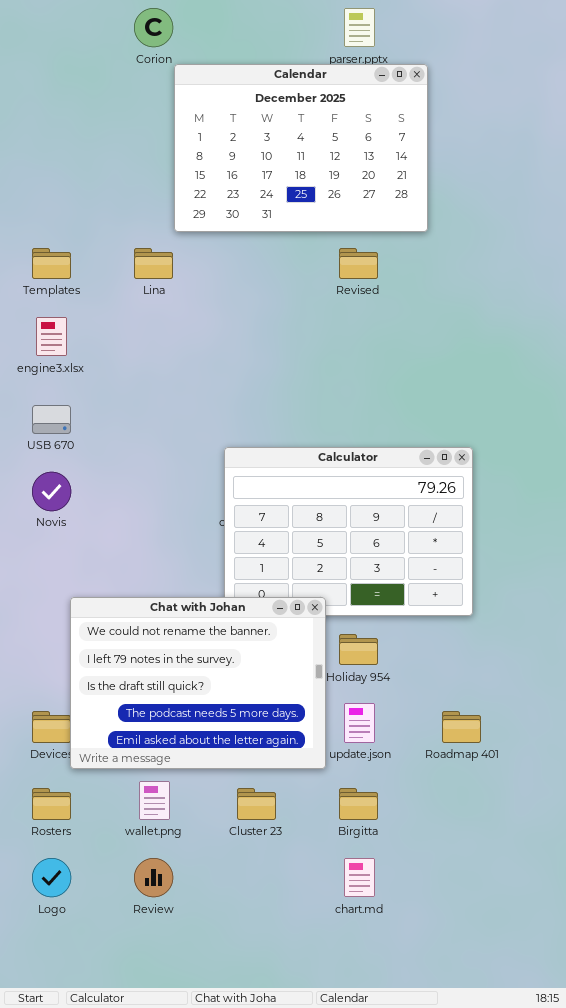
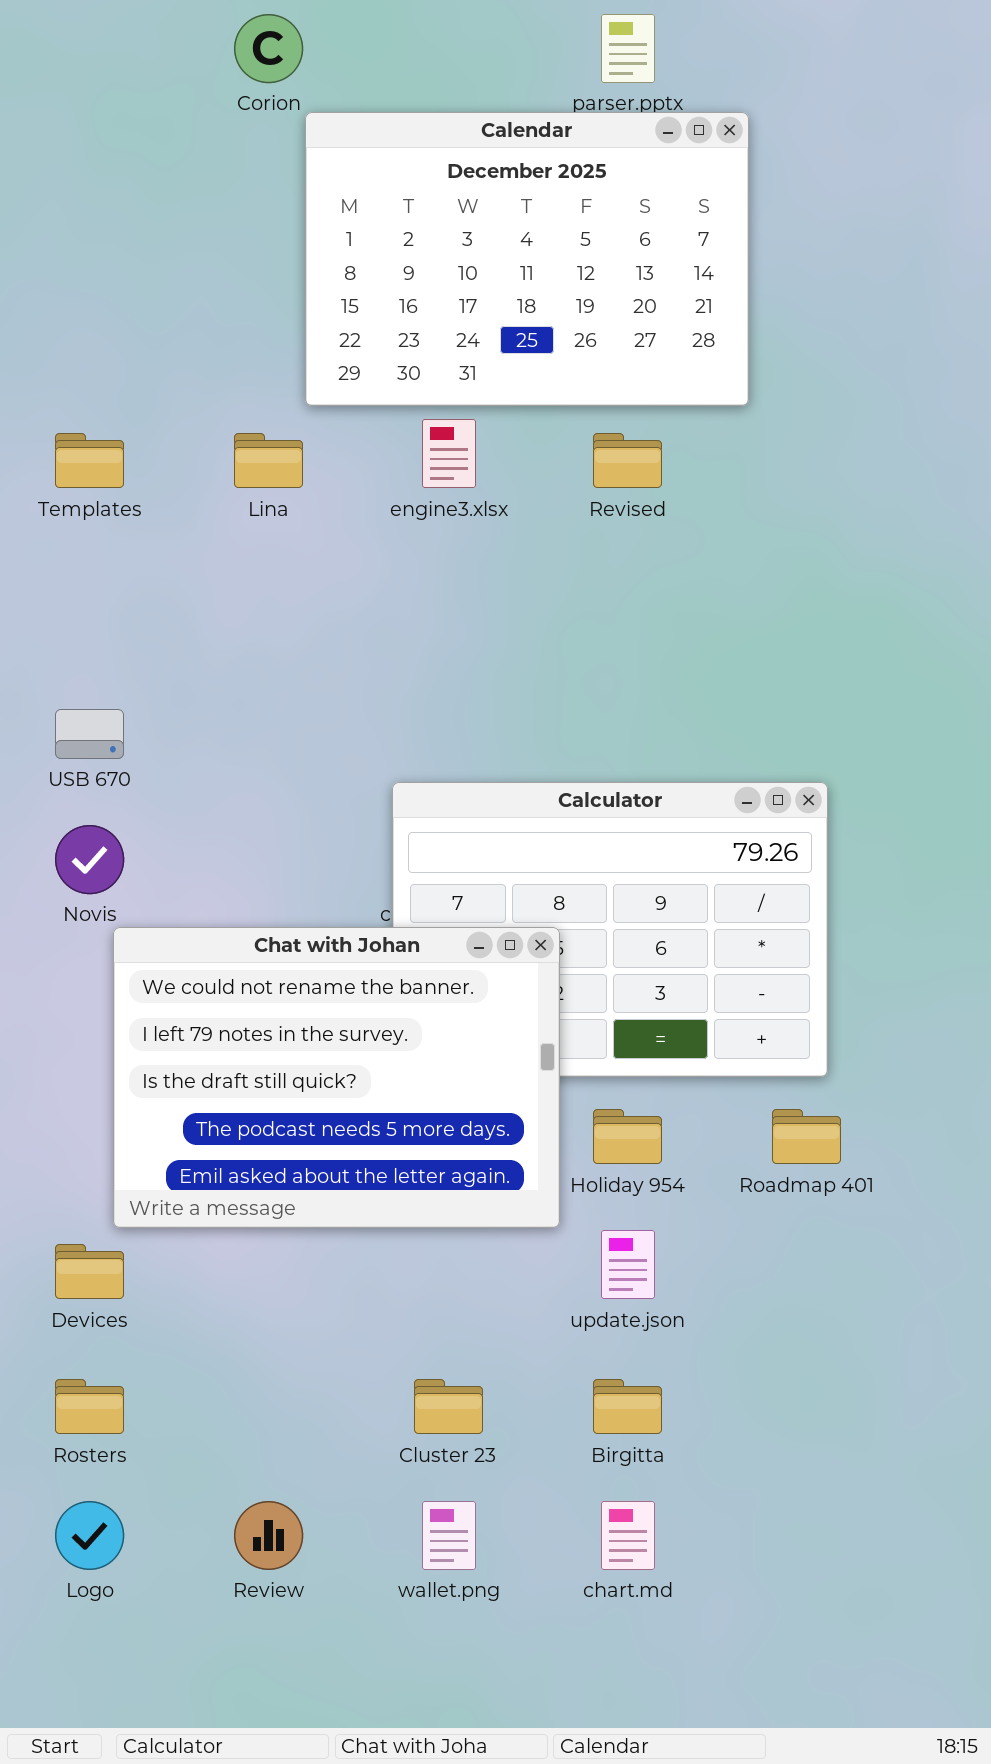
engine3.xlsx: [36,317,67,356] -> [422,419,476,488], moved
Chat with Johan: [70,597,326,769] -> [113,927,560,1228], moved
Roadmap 401: [442,711,481,743] -> [772,1109,841,1164], moved
wallet.png: [139,781,170,820] -> [422,1501,476,1570], moved

